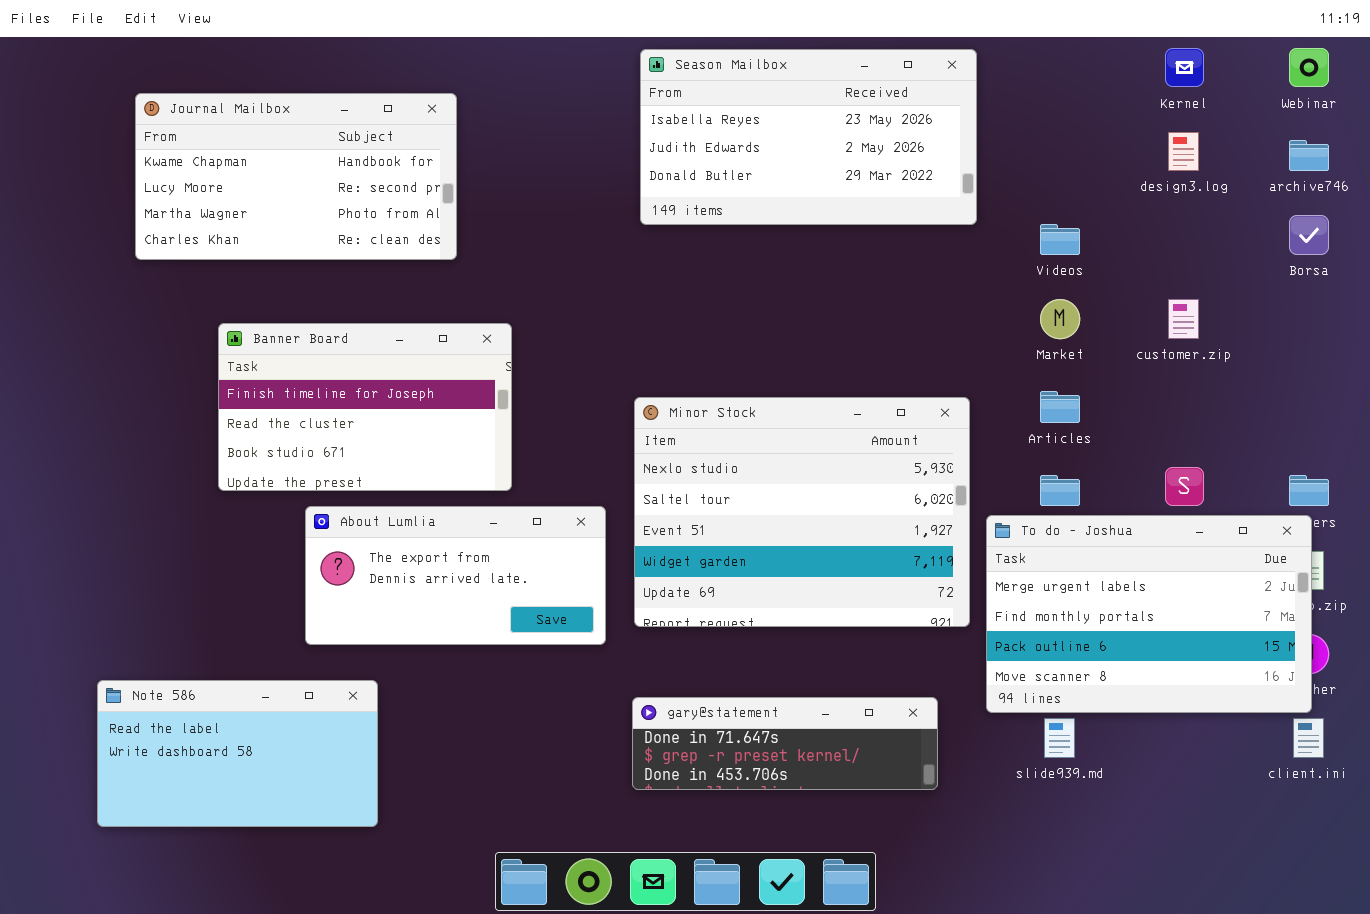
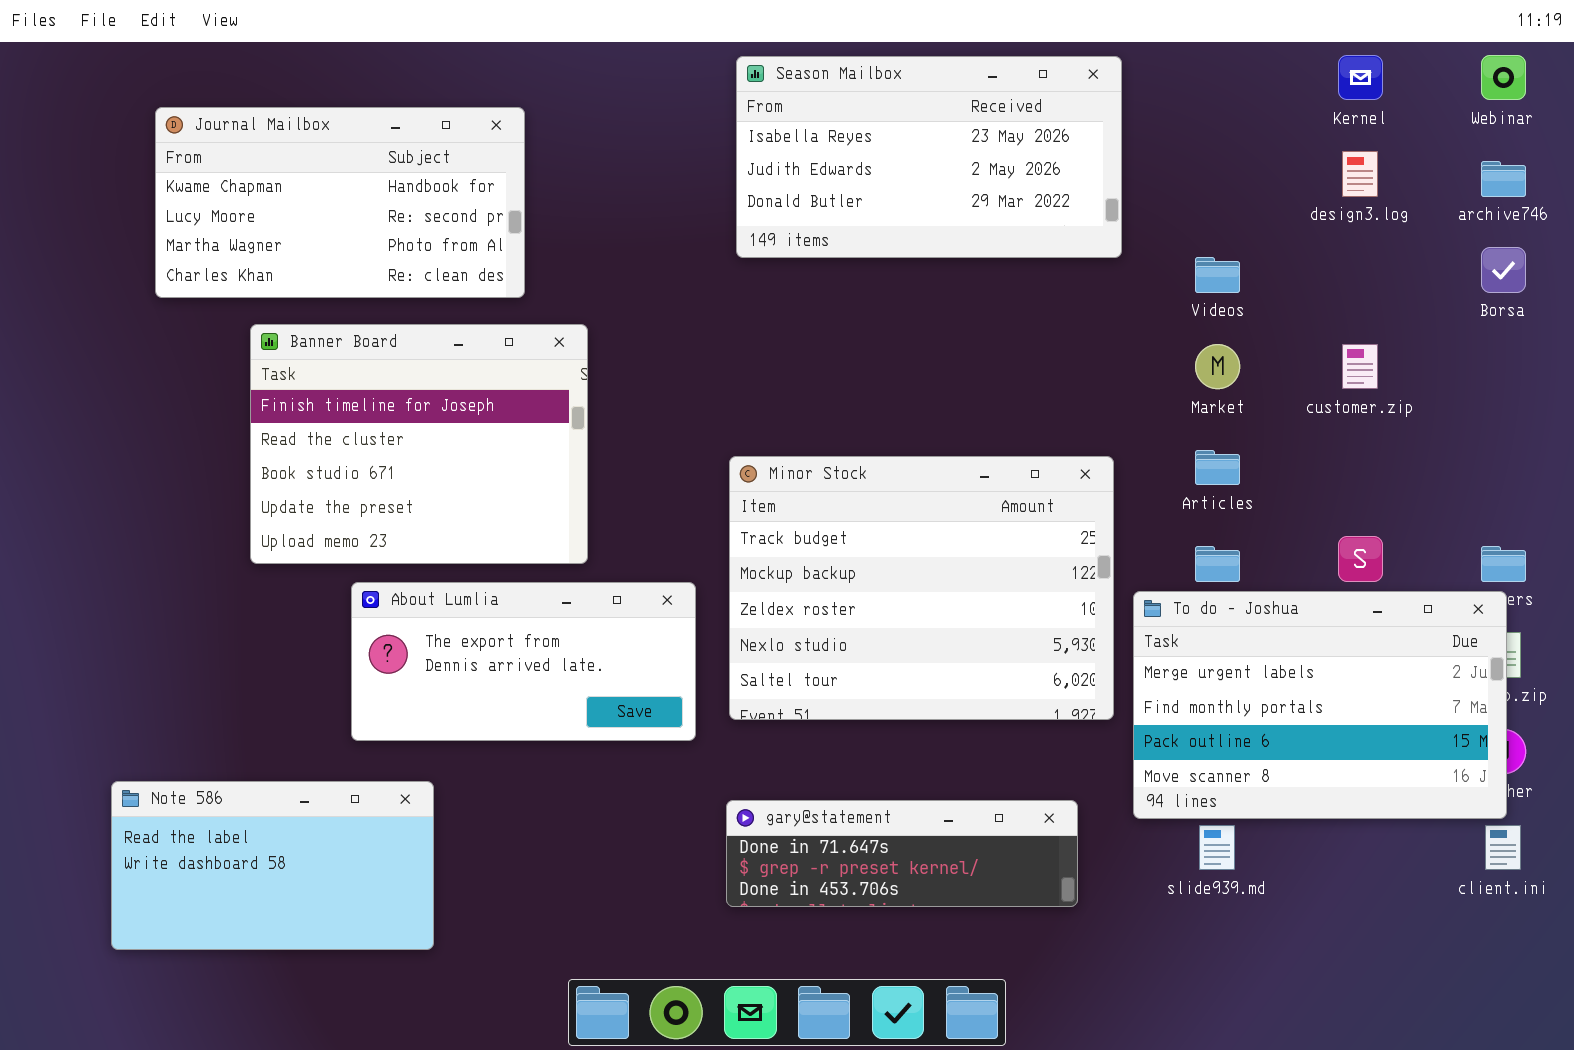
Banner Board: [218,323,512,491] -> [250,324,588,564], resized
Minor Stock: [634,397,970,627] -> [729,456,1114,720], scrolled up 3 rows

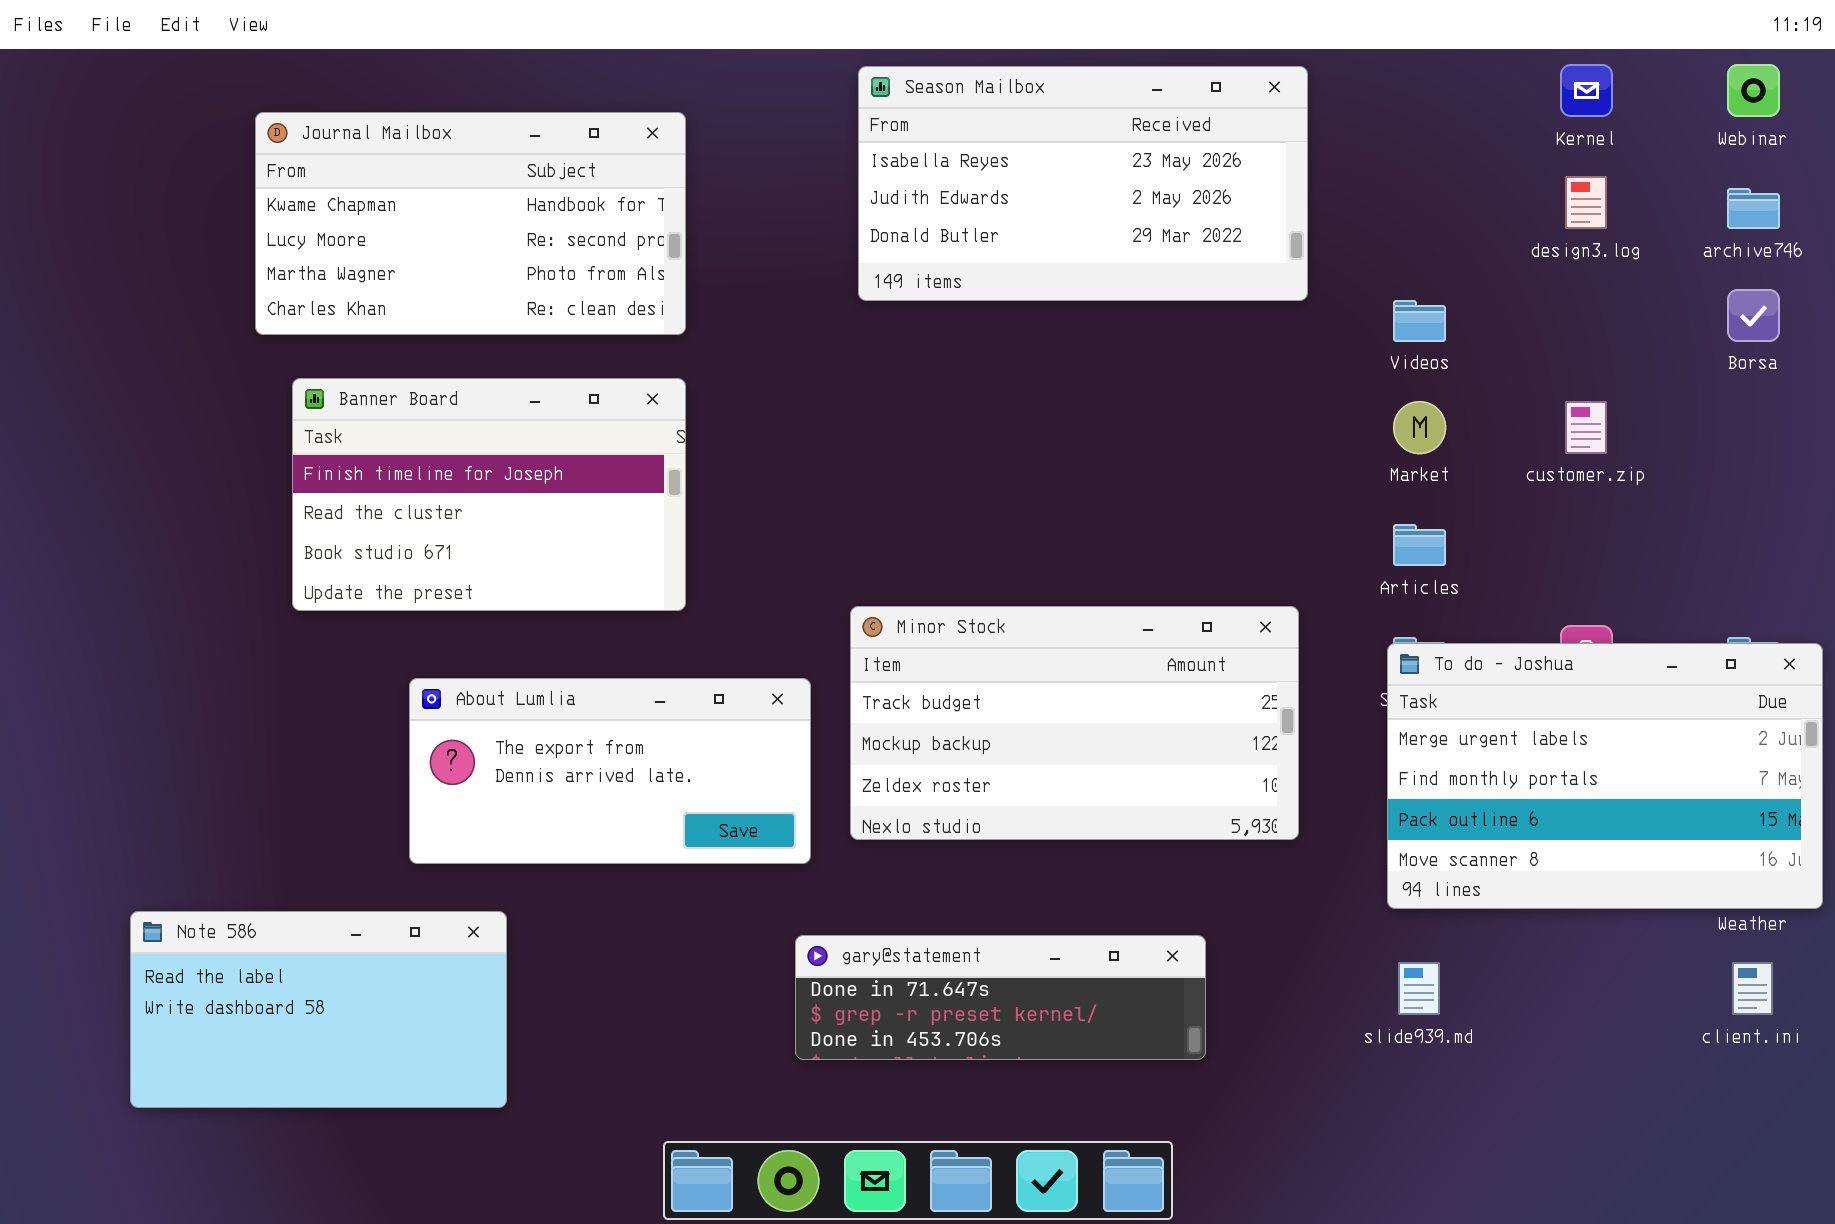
Journal Mailbox: [155,107,525,298] -> [255,112,686,335], moved
Banner Board: [250,324,588,564] -> [292,378,686,611], resized
Minor Stock: [729,456,1114,720] -> [850,606,1299,840], resized
To do - Joshua: [1133,591,1507,819] -> [1387,643,1823,909], moved
gary@statement: [726,800,1078,907] -> [795,935,1206,1060], moved

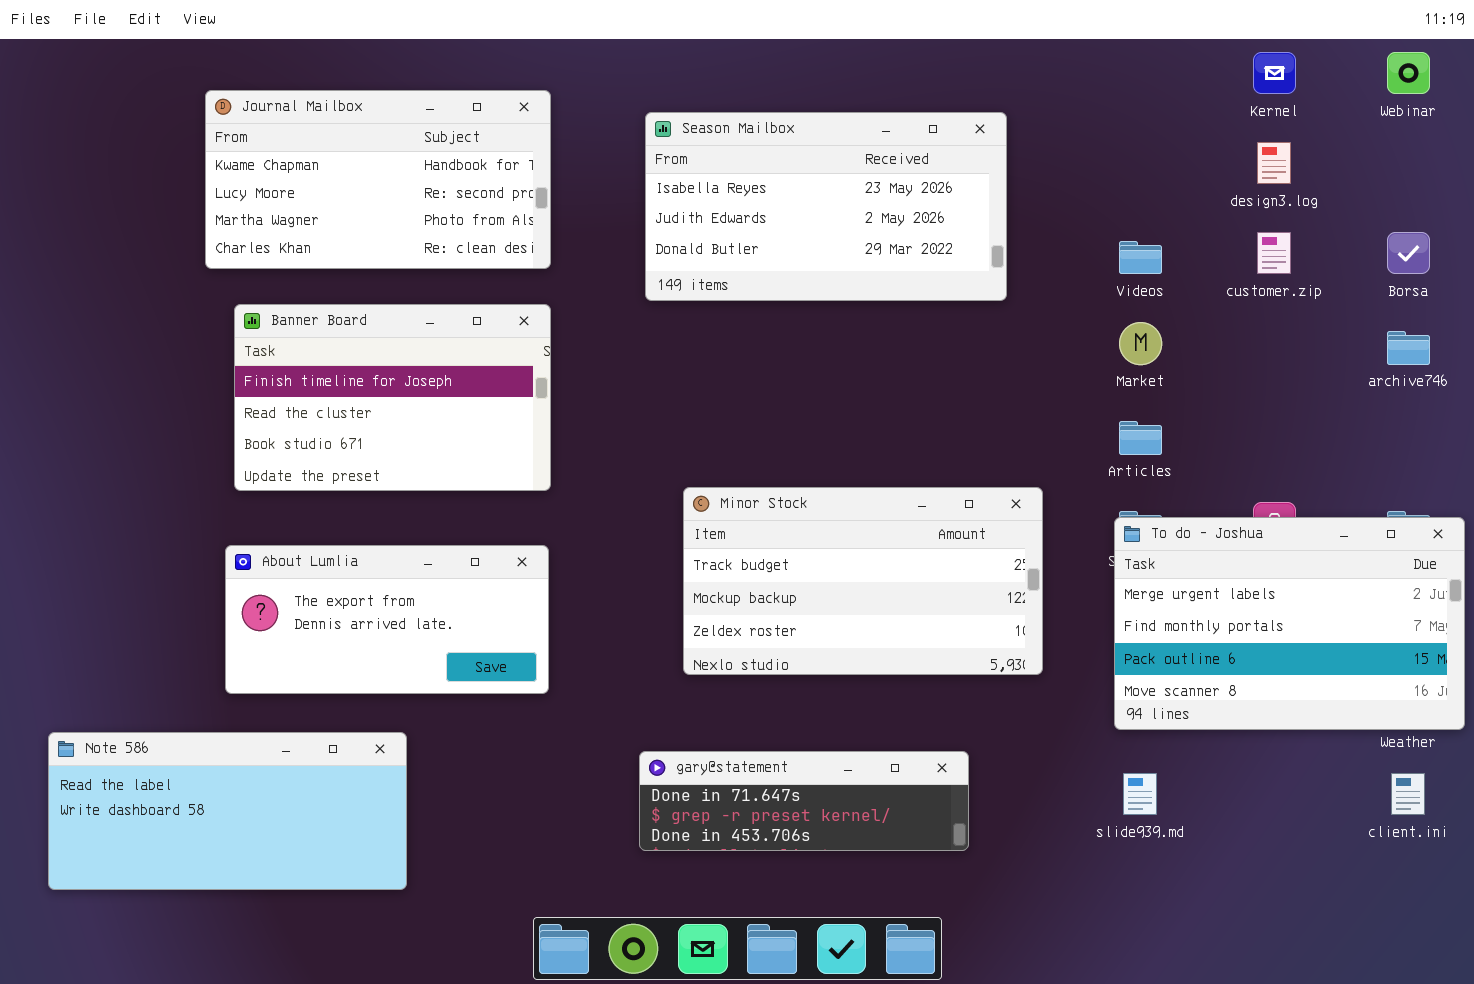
Season Mailbox: [858,66,1308,301] -> [645,112,1007,301], moved
archive746: [1727,188,1780,229] -> [1387,331,1430,365], moved
customer.zip: [1565,401,1607,454] -> [1257,232,1291,274], moved
About Lumlia: [409,678,811,864] -> [225,545,549,694], moved
Note 586: [130,911,507,1108] -> [48,732,407,890], resized

